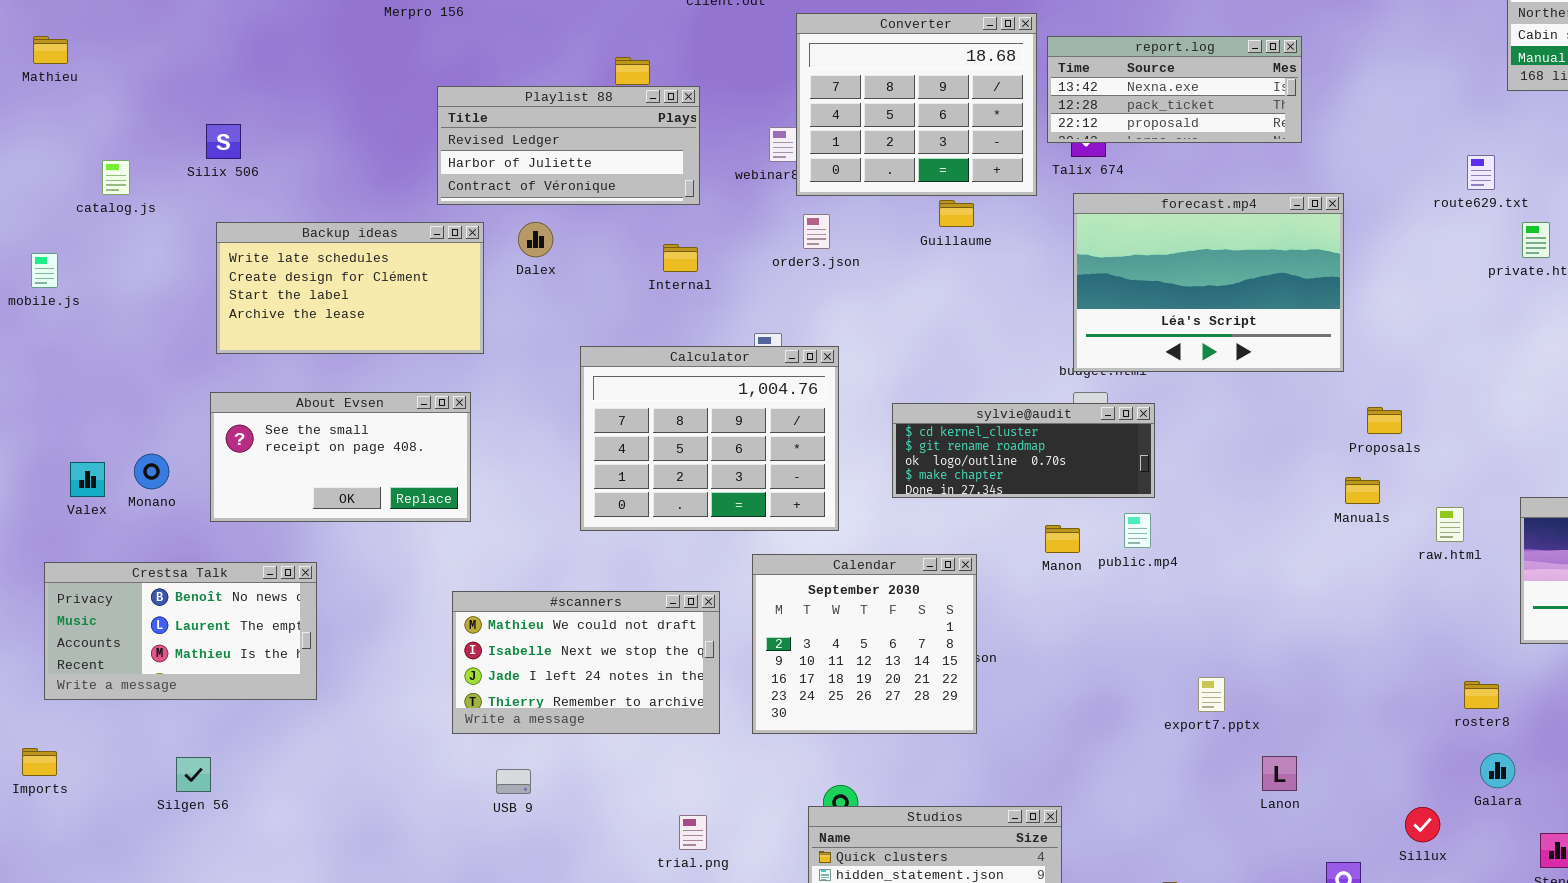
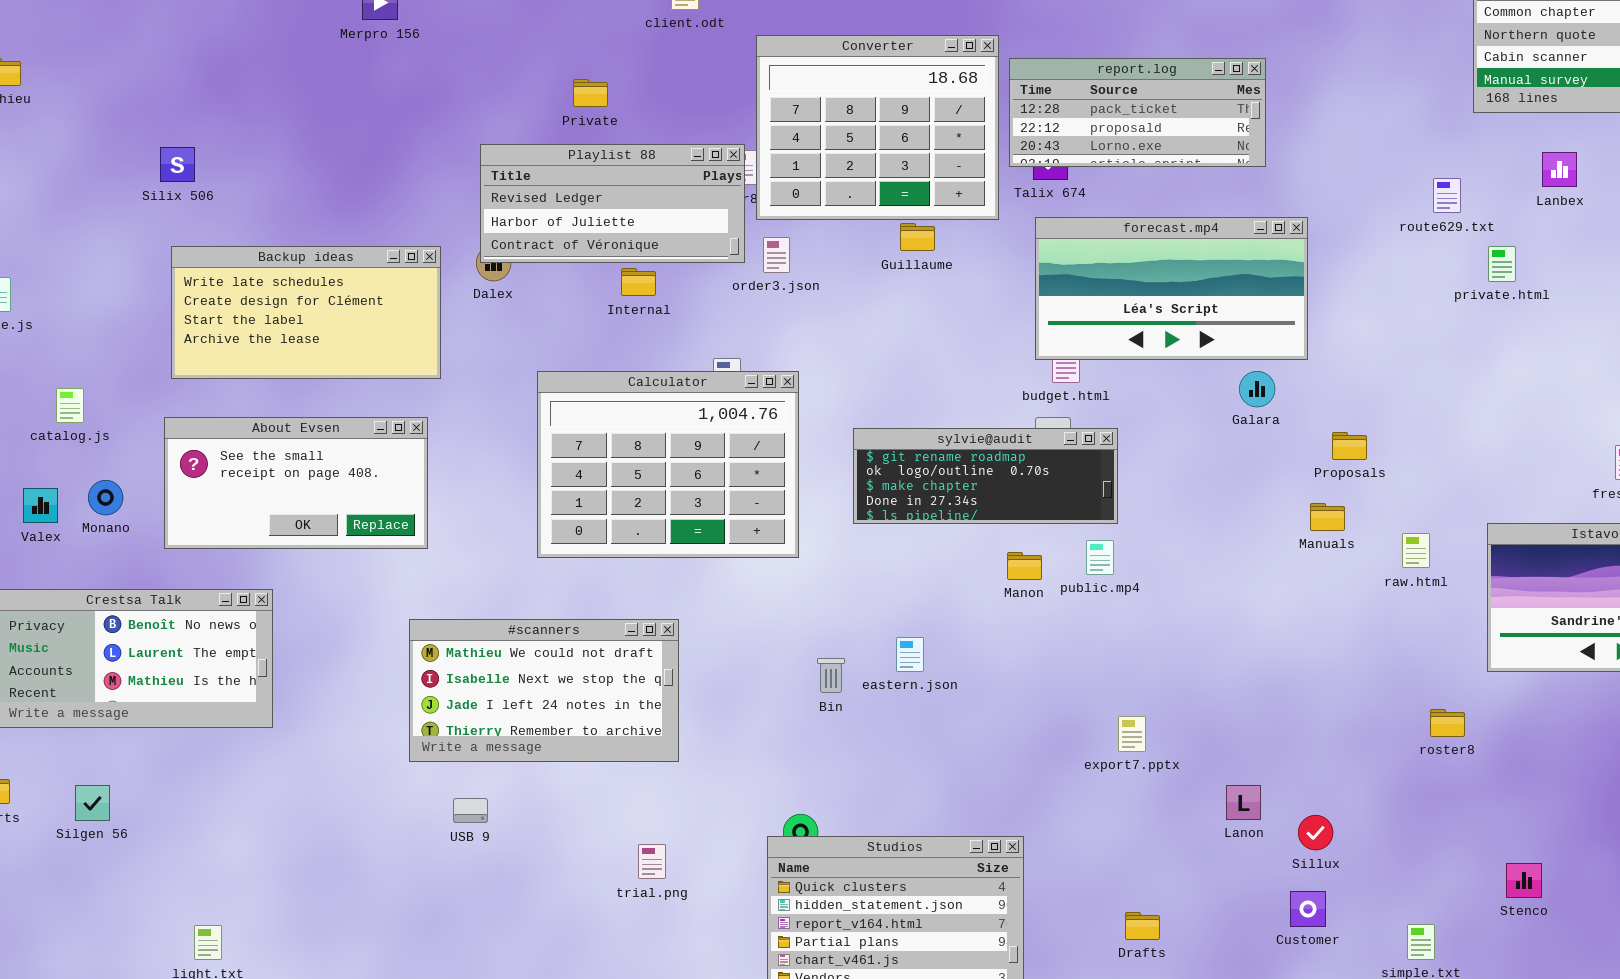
report.log: [1047,36,1302,143] -> [1009,58,1266,167], scrolled down 1 row
Playlist 88: [437,86,700,205] -> [480,144,745,263], moved
catalog.js: [102,160,130,195] -> [56,388,84,423], moved
forecast.mp4: [1073,193,1344,372] -> [1035,217,1308,360], resized
sylvie@audit: [892,403,1155,498] -> [853,428,1118,524], scrolled down 1 row
Calendar: [752,554,977,734] -> none, closed
export7.pptx: [1198,677,1225,712] -> [1118,716,1146,752], moved
Galara: [1480,753,1515,788] -> [1239,371,1275,407], moved
Silgen 56: [176,757,211,792] -> [75,785,110,821], moved
Sillux: [1405,807,1440,842] -> [1298,815,1333,850], moved

